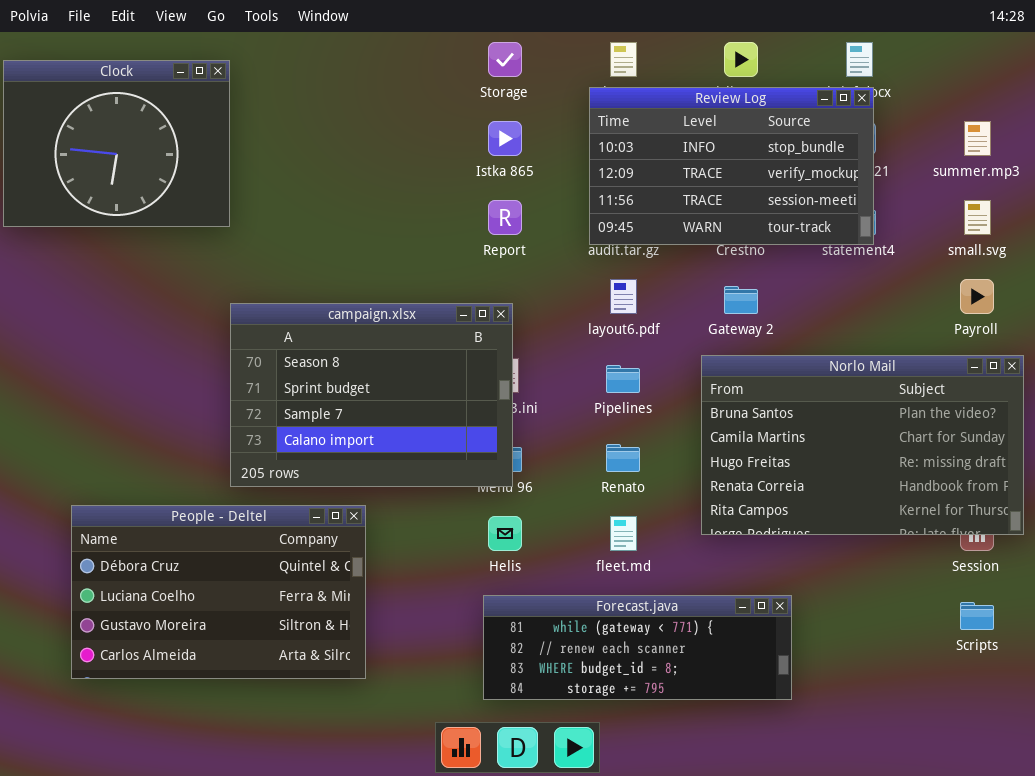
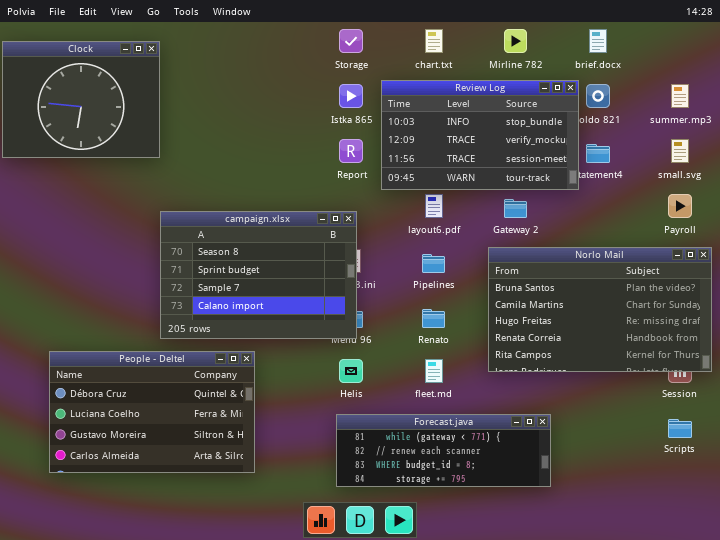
Review Log: [589,87,874,245] -> [381,80,579,190], moved

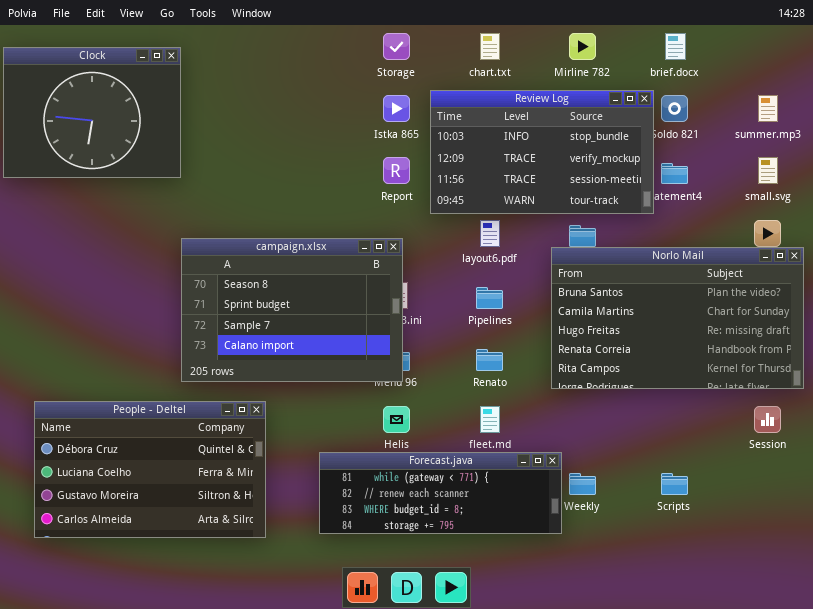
Norlo Mail: [488,247,712,372] -> [551,247,804,389], moved
People - Deltel: [49,351,255,473] -> [34,401,266,538], moved
Forecast.java: [336,414,551,487] -> [319,452,562,534], moved
Scripts: [668,419,692,438] -> [661,473,688,495], moved

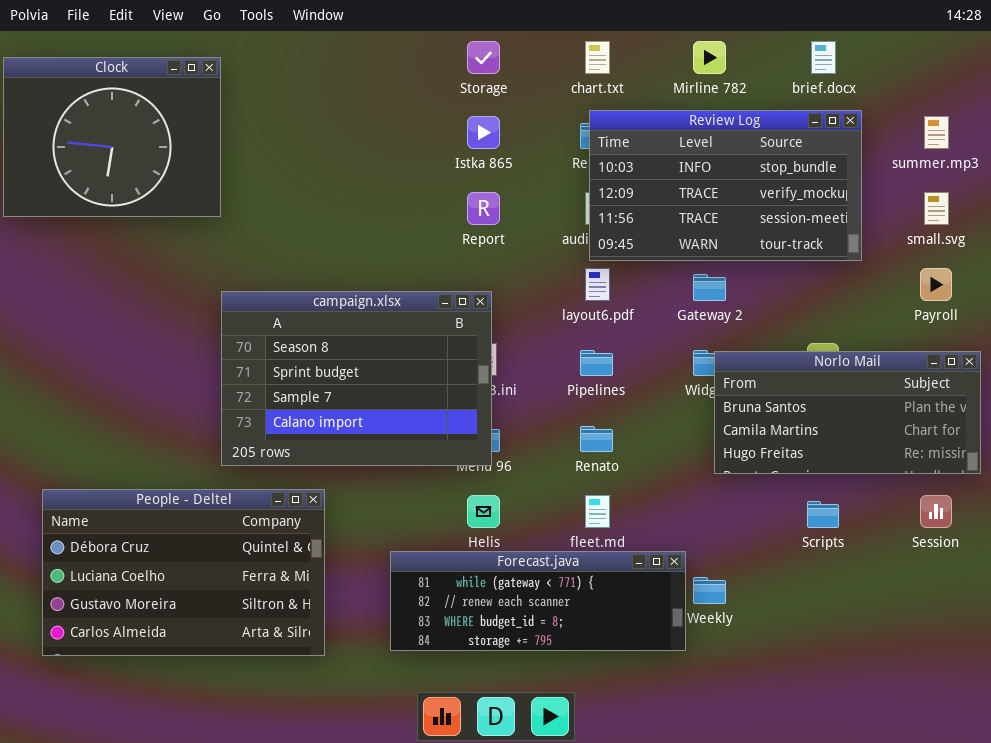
Review Log: [430,90,654,214] -> [589,110,862,261], moved
Norlo Mail: [551,247,804,389] -> [714,351,981,474], resized
Scripts: [661,473,688,495] -> [807,501,839,528], moved

